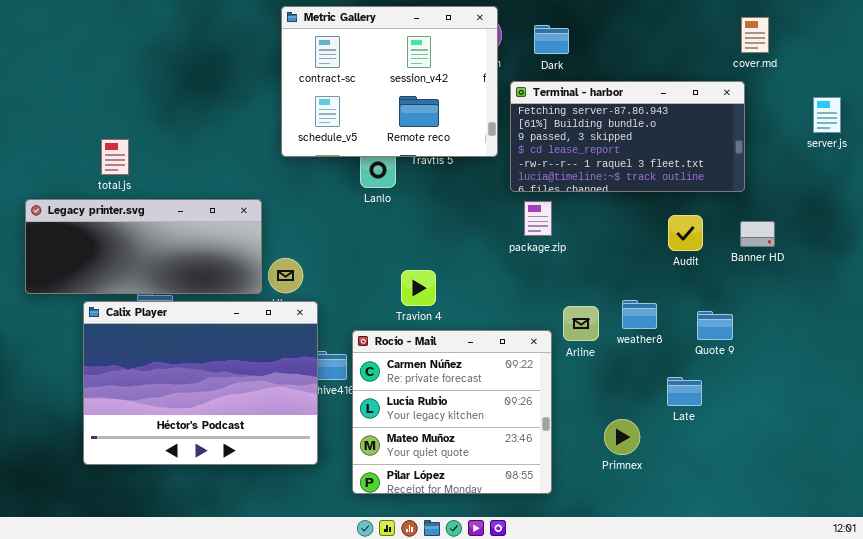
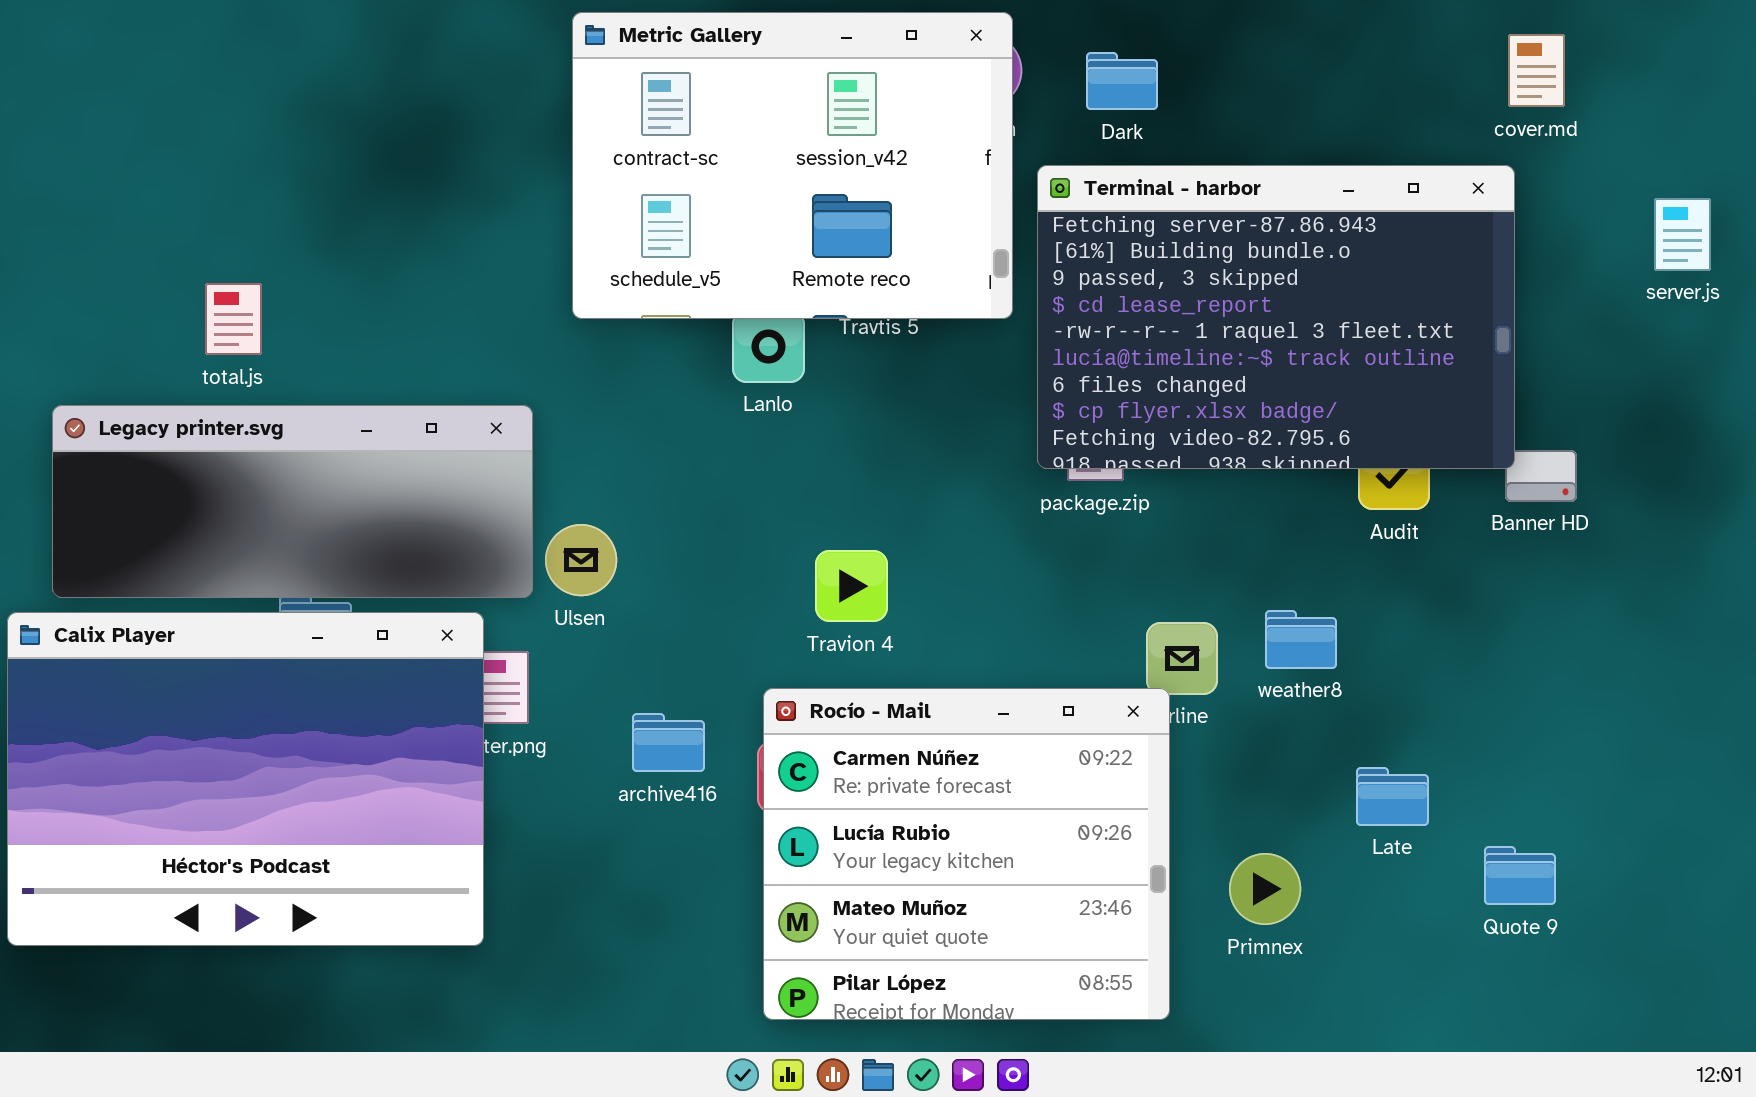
Terminal - harbor: [510,81,745,192] -> [1037,165,1515,469], resized
Calix Player: [83,301,318,465] -> [7,612,484,946], moved
Quote 9: [697,311,733,340] -> [1484,846,1556,905], moved
Rocío - Mail: [352,330,552,494] -> [763,688,1170,1020], moved

